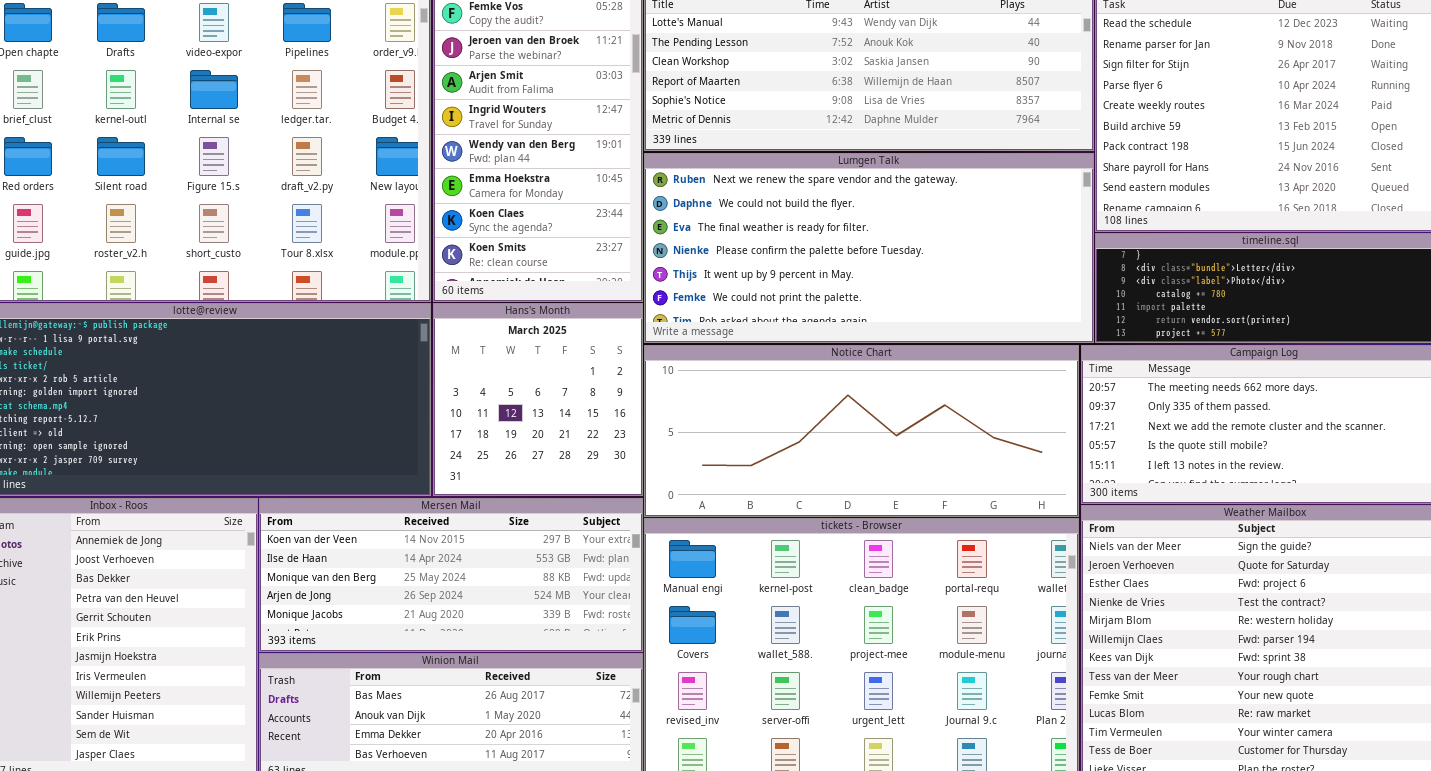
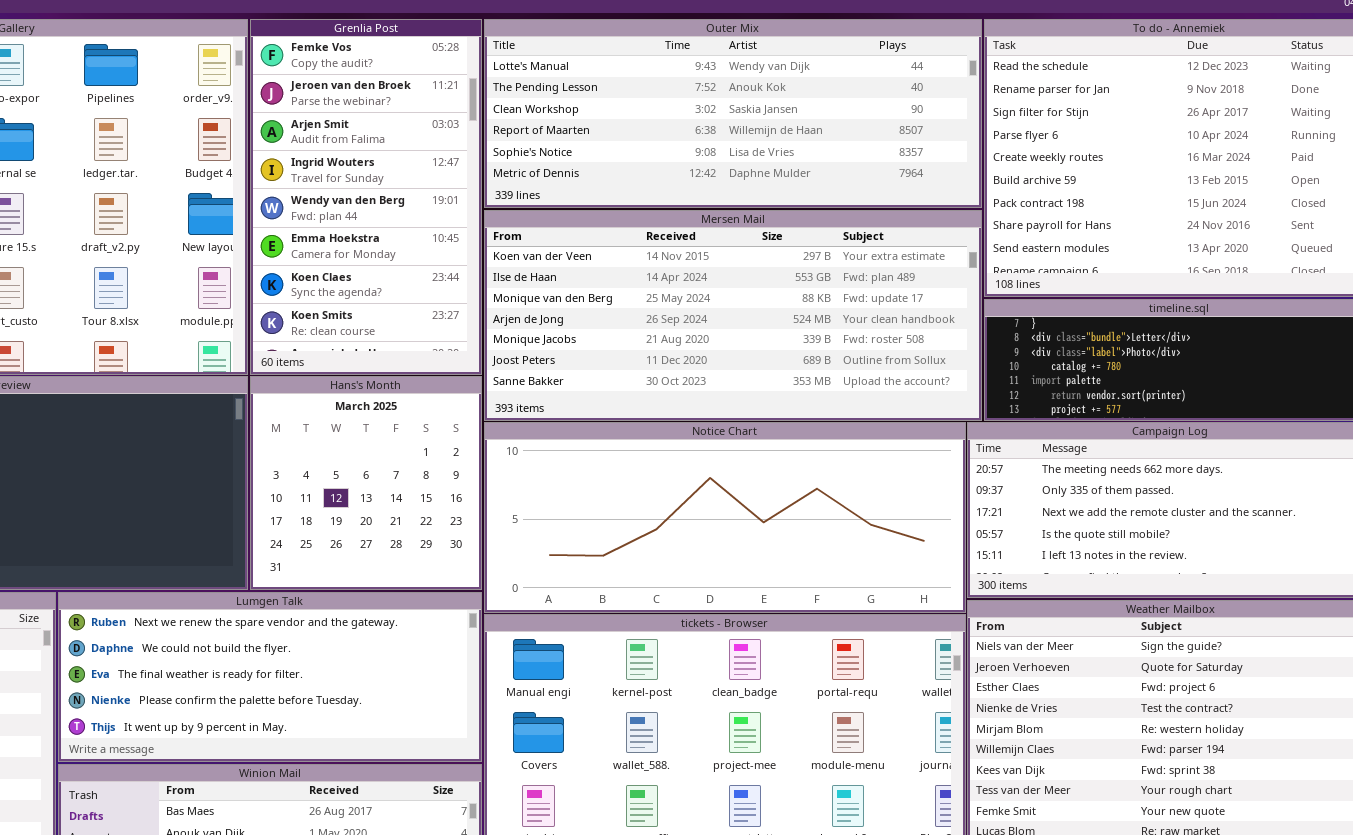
Lumgen Talk: [644,153,1094,343] -> [58,592,482,762], moved, resized
Mersen Mail: [259,498,643,652] -> [484,210,982,421], moved, resized

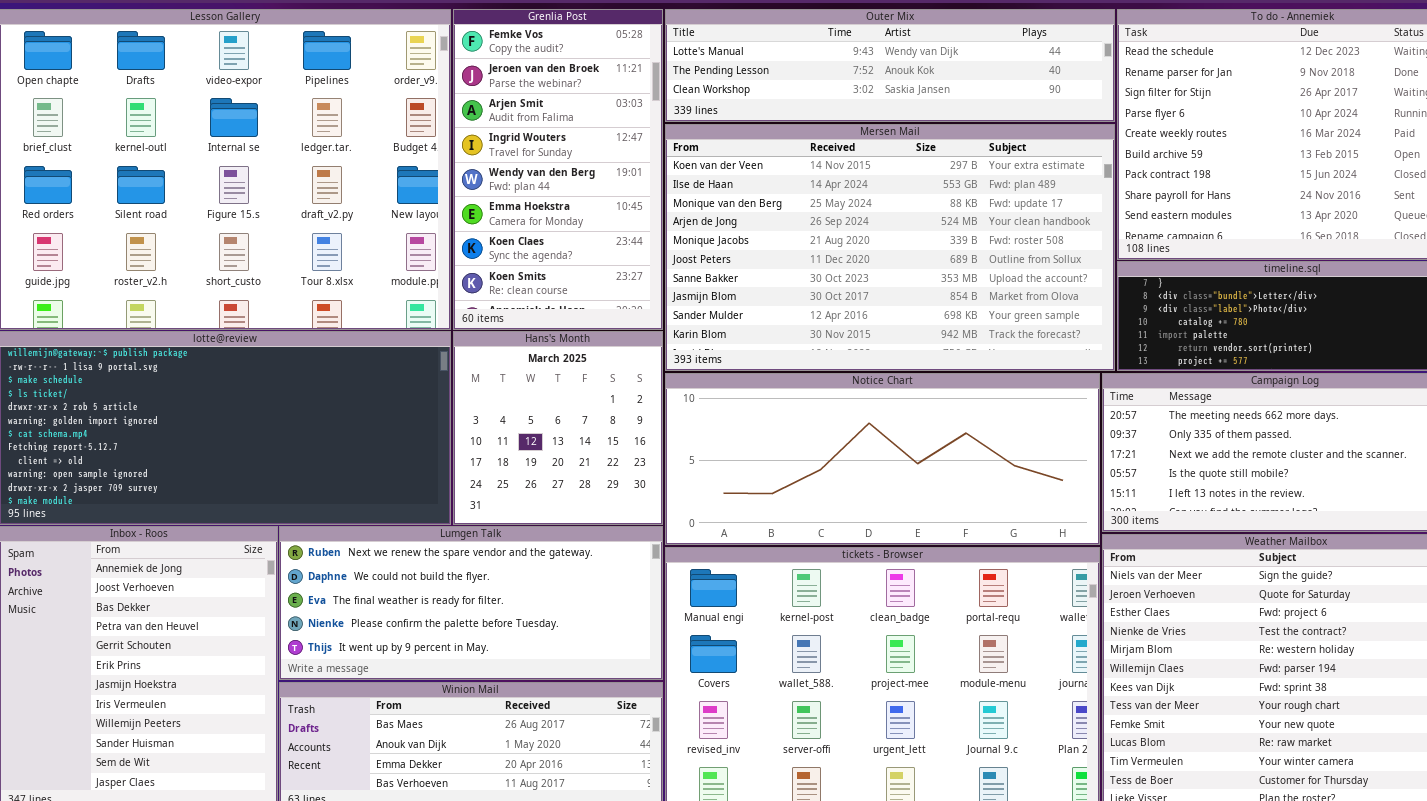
Outer Mix: [484,19,982,208] -> [665,9,1115,122], resized
Mersen Mail: [484,210,982,421] -> [665,124,1115,371], resized

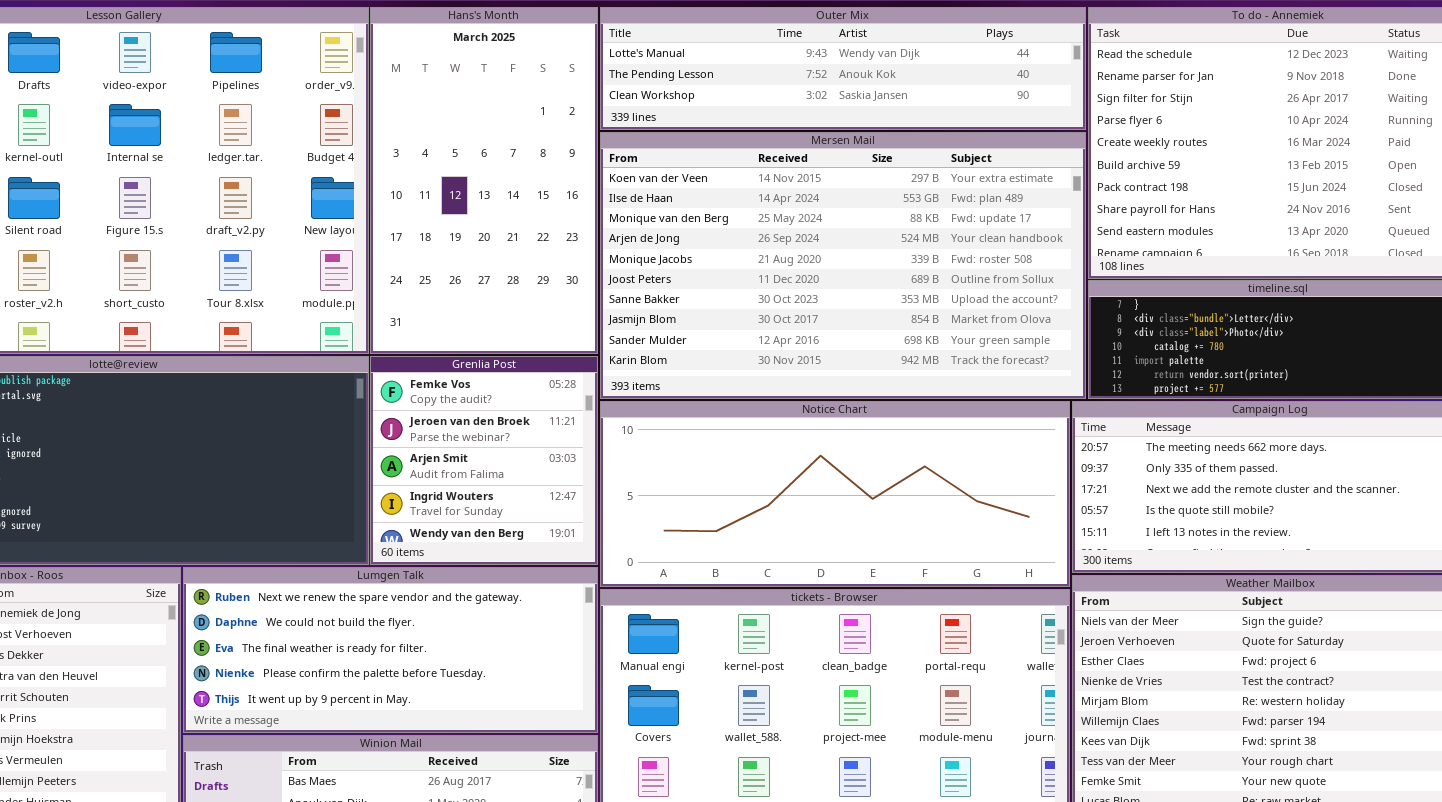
Grenlia Post: [453,9,663,330] -> [370,356,598,565], moved, resized
Hans's Month: [453,331,663,525] -> [370,7,598,354], moved, resized

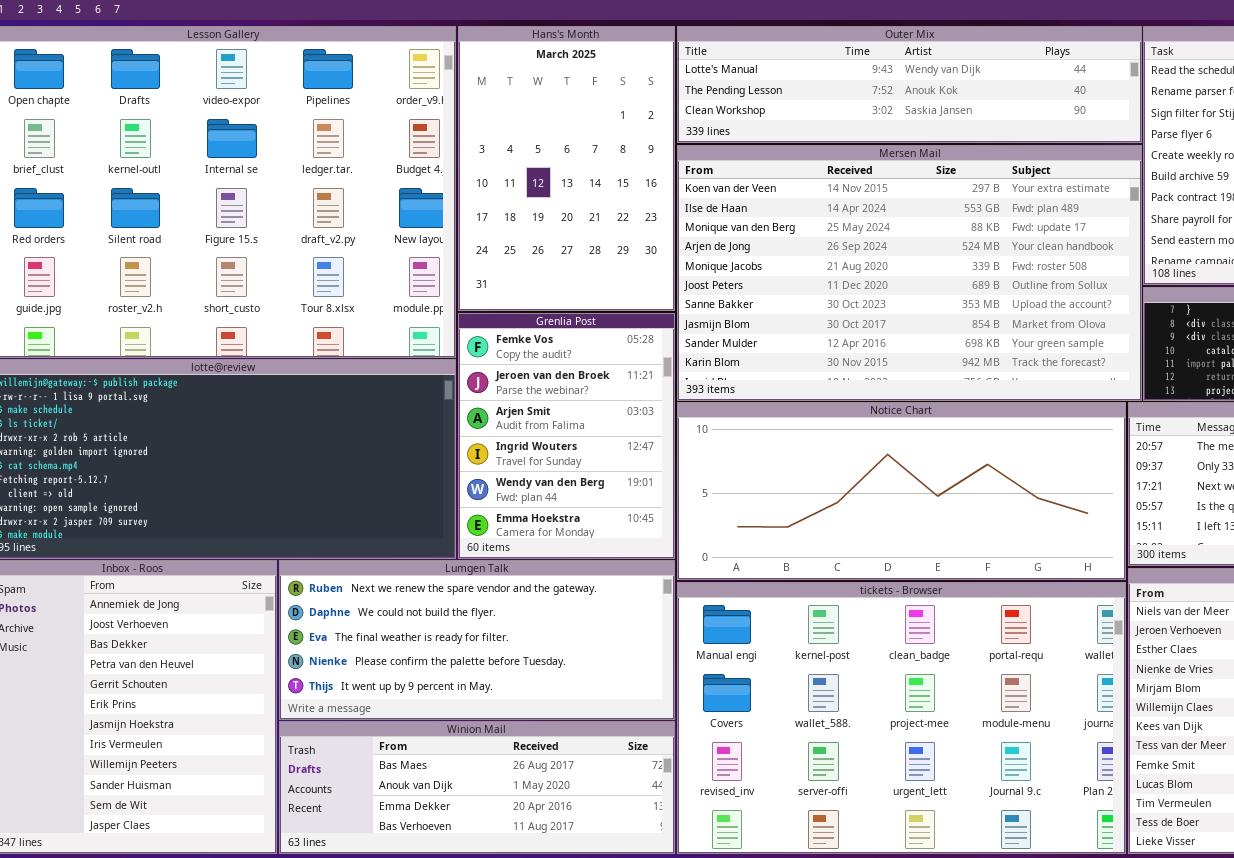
Hans's Month: [370,7,598,354] -> [458,26,675,311], resized
Grenlia Post: [370,356,598,565] -> [458,313,675,559], resized

